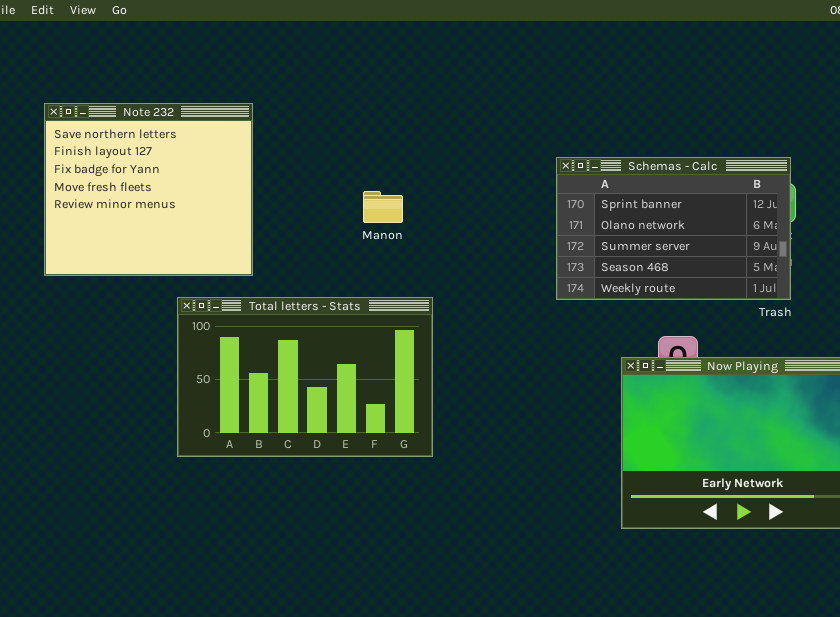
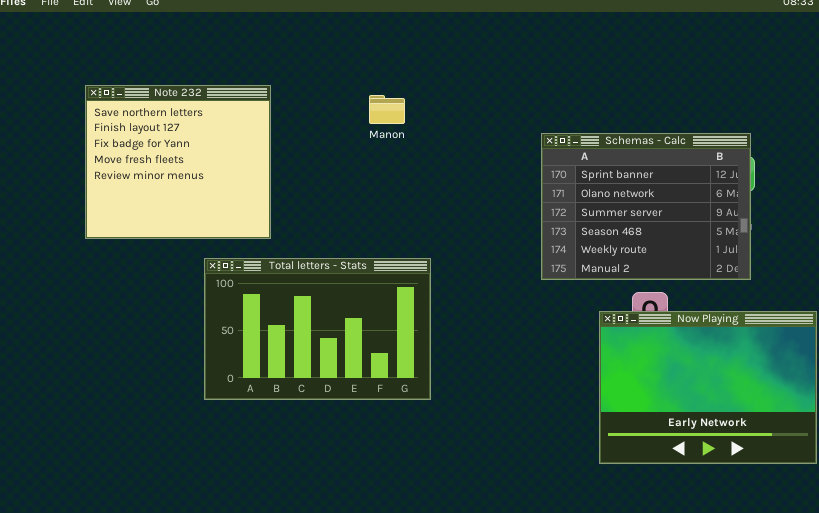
Schemas - Calc: [556,157,791,300] -> [541,133,751,280], resized
Manon: [363,191,403,223] -> [369,95,405,124], moved

